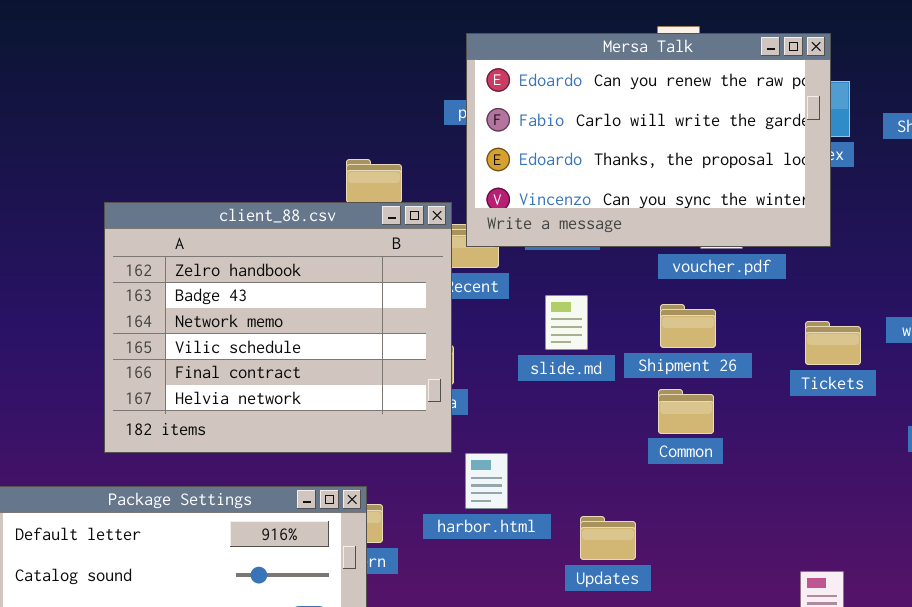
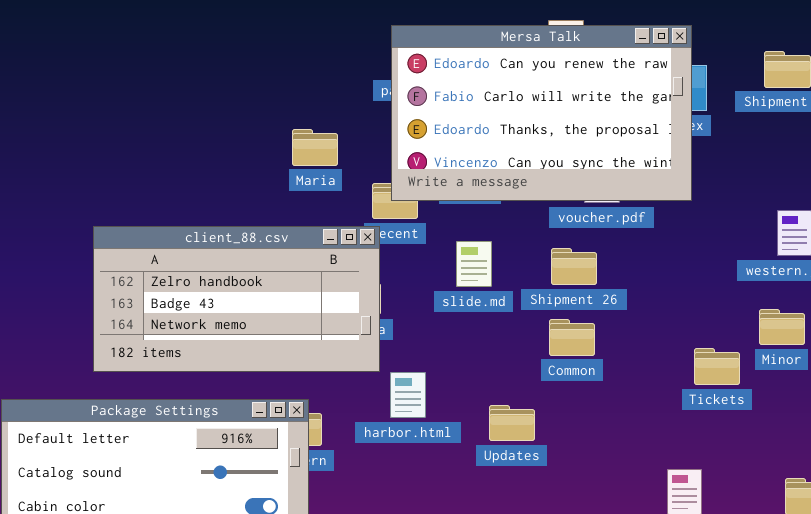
client_88.csv: [104,202,452,453] -> [93,226,380,372], resized
Tickets: [805,321,861,365] -> [694,348,740,385], moved
Updates: [580,516,636,560] -> [489,405,535,441], moved

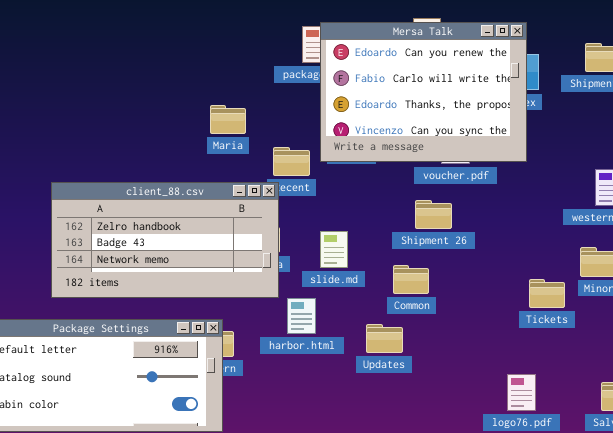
Mersa Talk: [391,25,692,201] -> [320,22,527,162], resized
slide.md: [456,241,492,287] -> [320,231,348,268], moved
Common: [549,319,595,356] -> [393,265,429,294], moved

